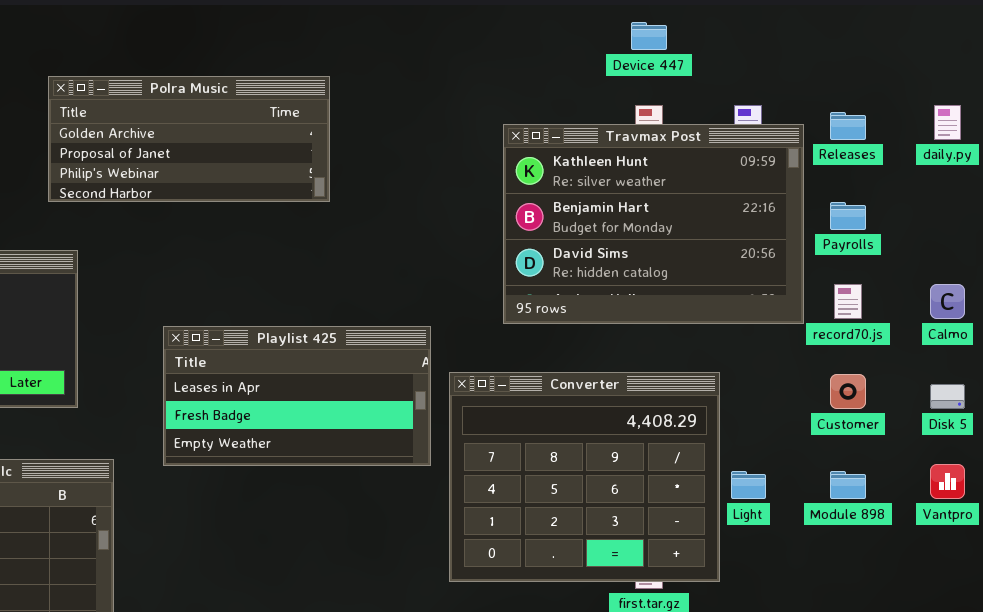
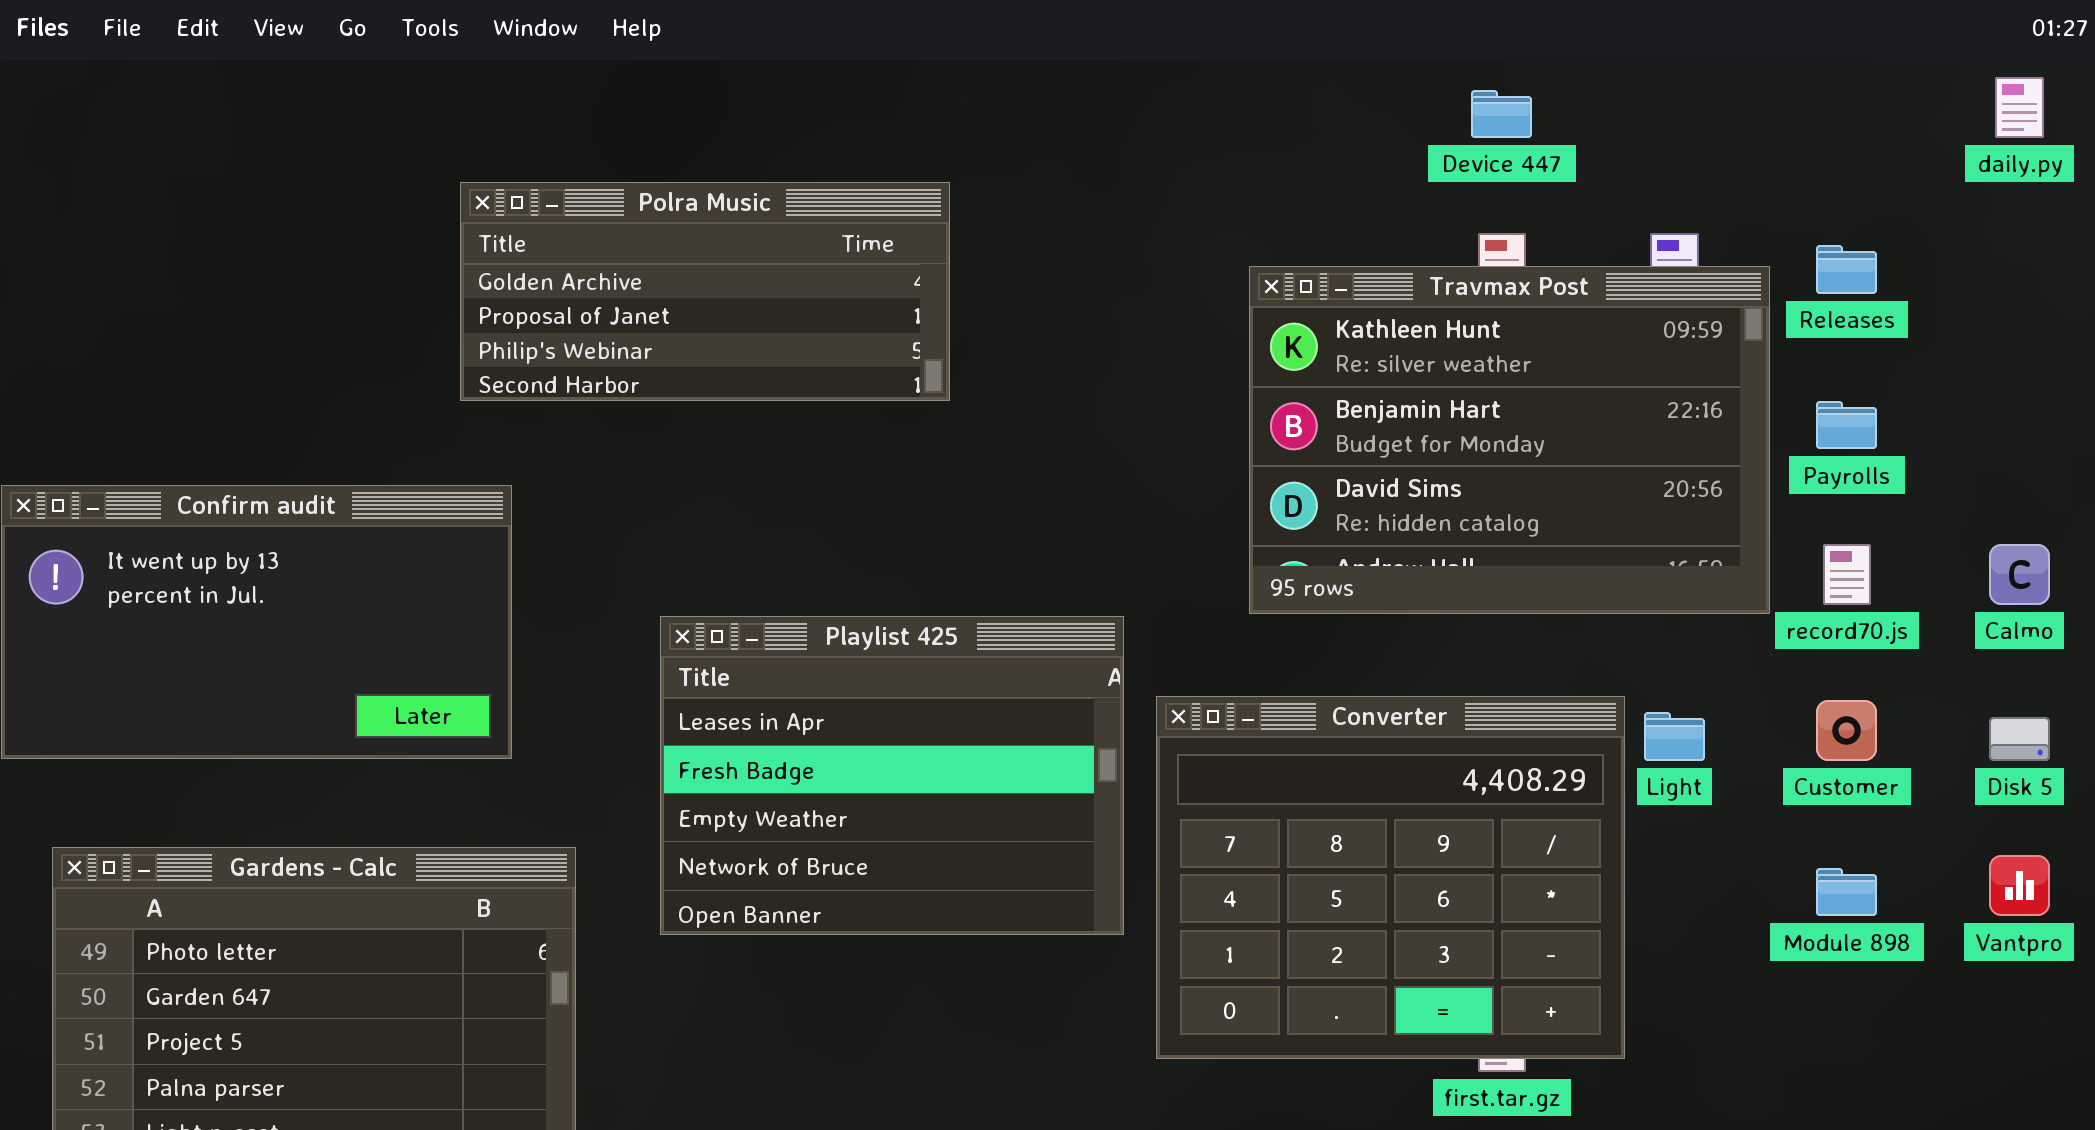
daily.py: [934,105,961,140] -> [1995,77,2044,138], moved
Playlist 425: [163,326,431,466] -> [660,616,1124,935], resized
Light: [731,471,766,499] -> [1644,712,1705,761], moved

